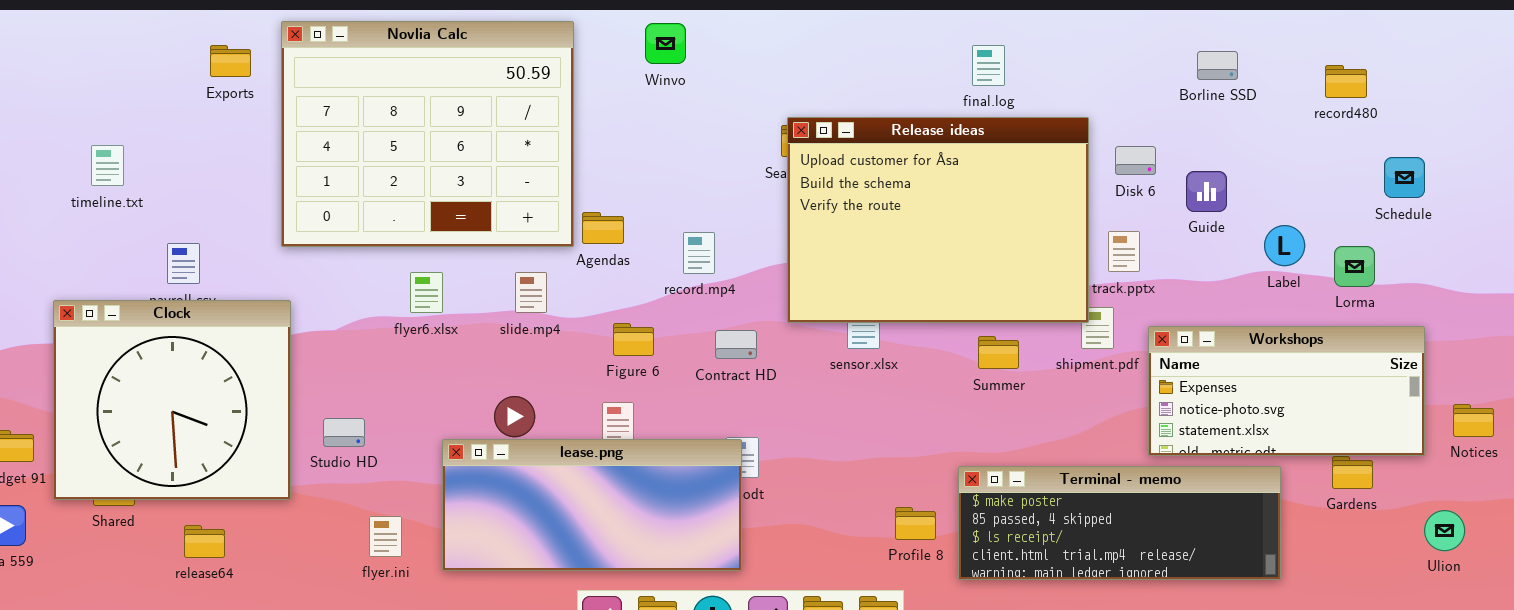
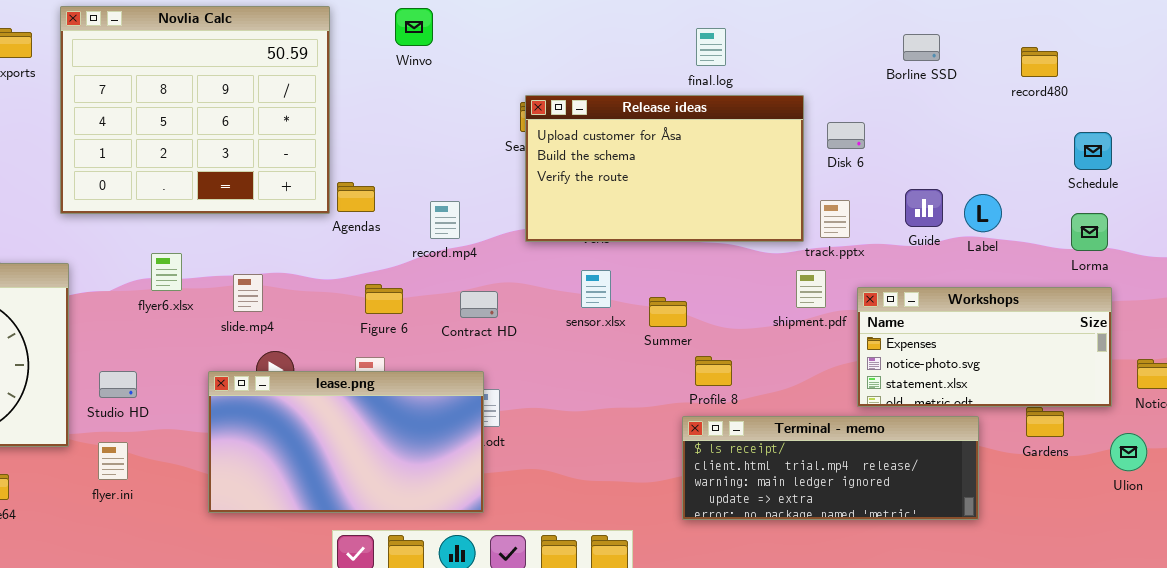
Release ideas: [787,117,1089,323] -> [525,95,804,242], resized
Guide: [1186,171,1227,212] -> [905,189,943,227], moved
Lorma: [1334,246,1375,287] -> [1071,213,1108,251], moved
flyer6.xlsx: [410,272,443,313] -> [151,253,182,291], moved
slide.mp4: [515,272,547,313] -> [233,274,263,312], moved
Summer: [978,336,1019,369] -> [649,297,687,327], moved
lease.png: [442,439,742,571] -> [208,371,484,513], resized
Terminal - memo: [958,466,1281,580] -> [682,416,979,520], scrolled down 2 rows
Profile 8: [895,507,936,540] -> [695,356,732,386], moved
Ulion: [1424,510,1465,551] -> [1110,433,1147,471], moved
flyer.ini: [369,516,402,557] -> [98,442,128,480], moved

